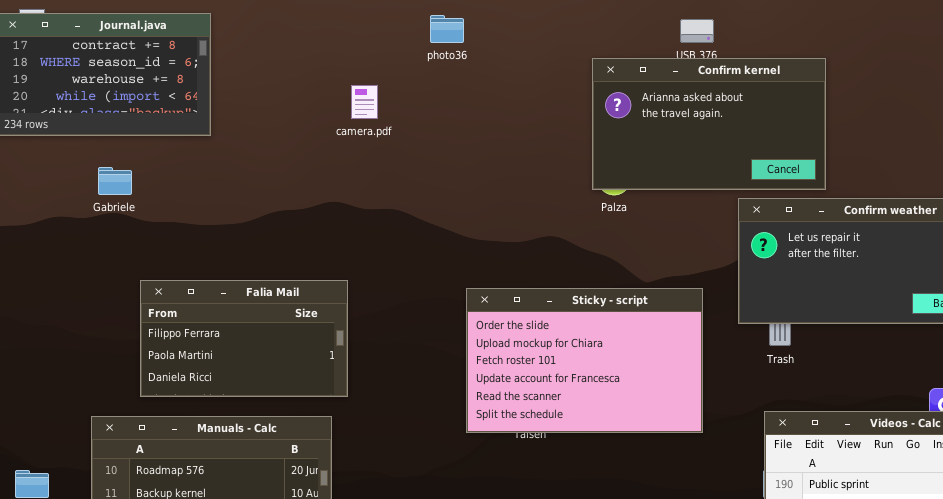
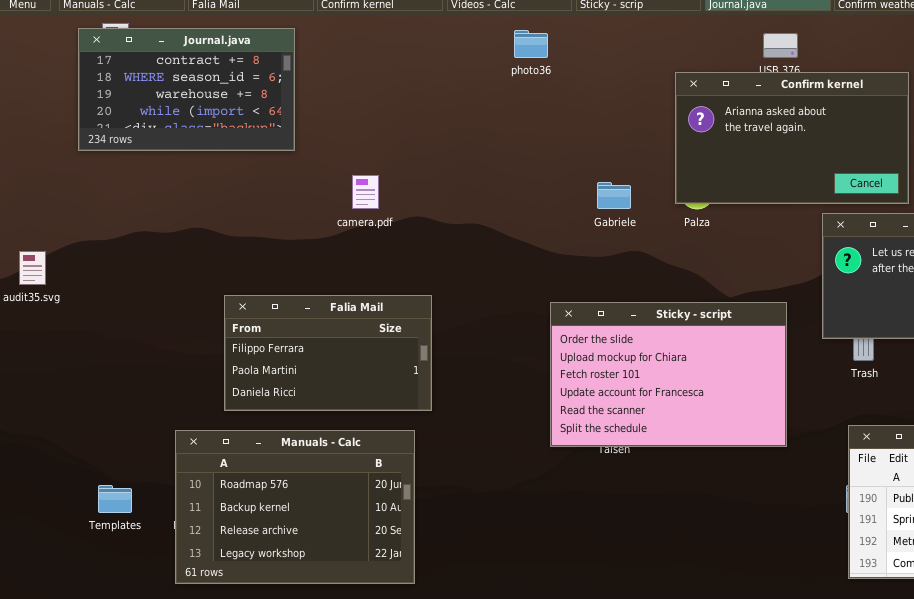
camera.pdf: [351,85,378,119] -> [352,175,379,209], moved
Gabriele: [98,167,132,195] -> [597,182,631,209], moved

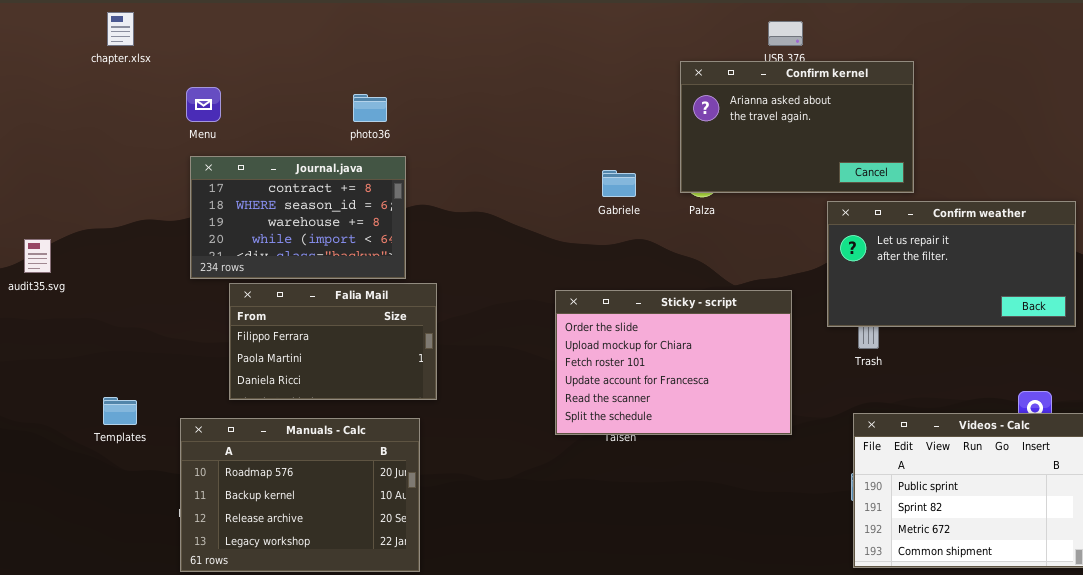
Journal.java: [78,28,295,151] -> [190,156,406,279], moved
photo36: [514,30,548,58] -> [353,94,387,122], moved
Templates: [98,485,132,513] -> [103,397,137,425], moved

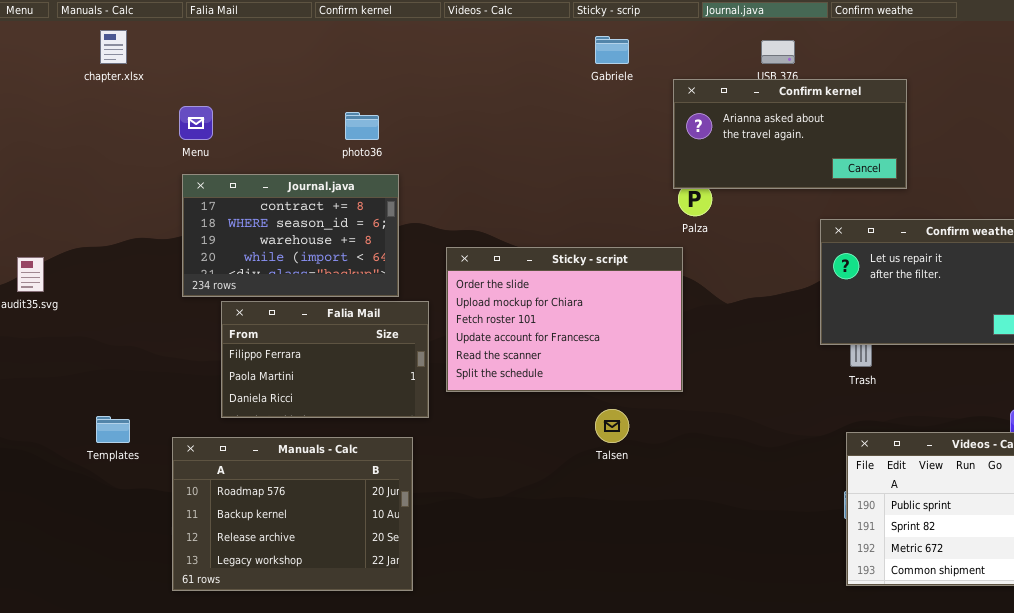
Confirm kernel: [680,61,914,193] -> [673,79,907,189], resized
Gabriele: [602,170,636,197] -> [595,36,629,64], moved
Sticky - script: [555,290,792,435] -> [446,247,683,392], moved

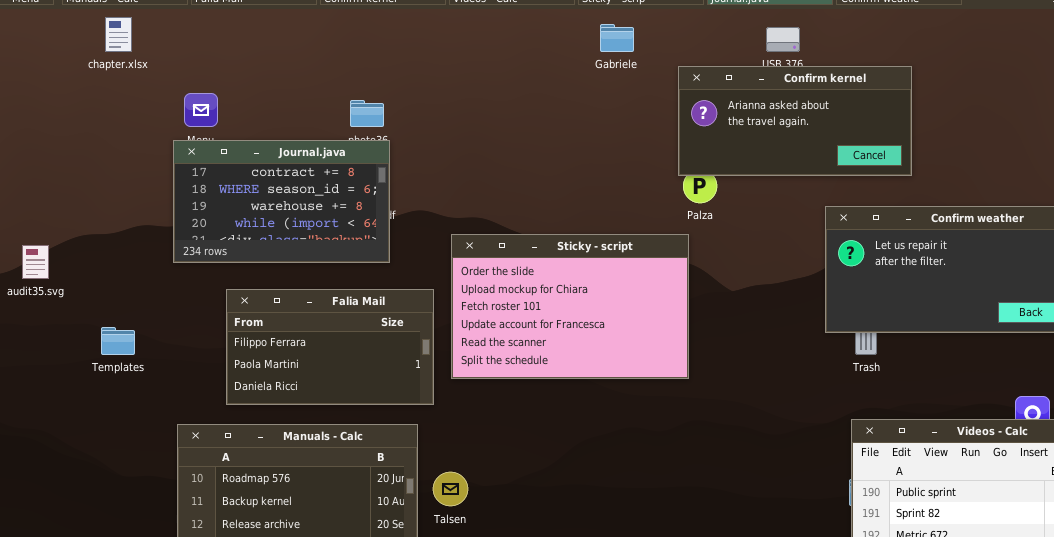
Journal.java: [182,174,399,297] -> [173,140,390,263], moved
Talsen: [595,409,629,443] -> [433,472,468,506], moved
Templates: [96,416,130,443] -> [101,327,135,355], moved

